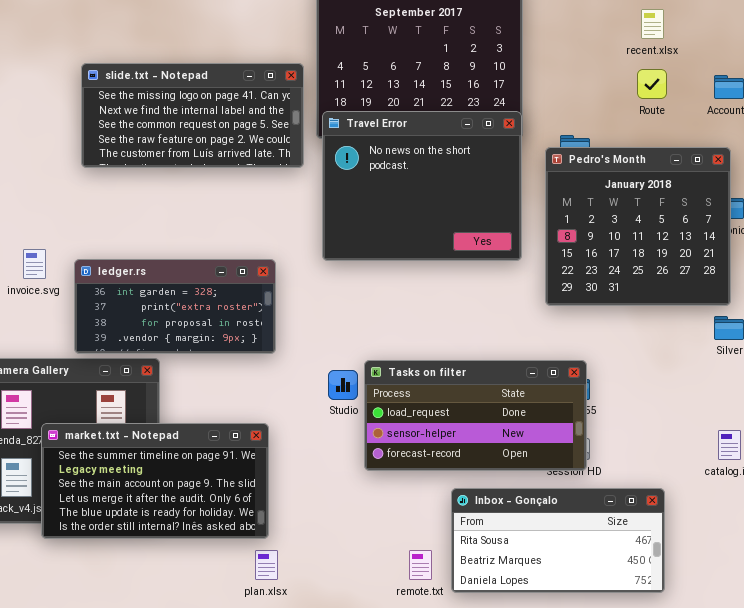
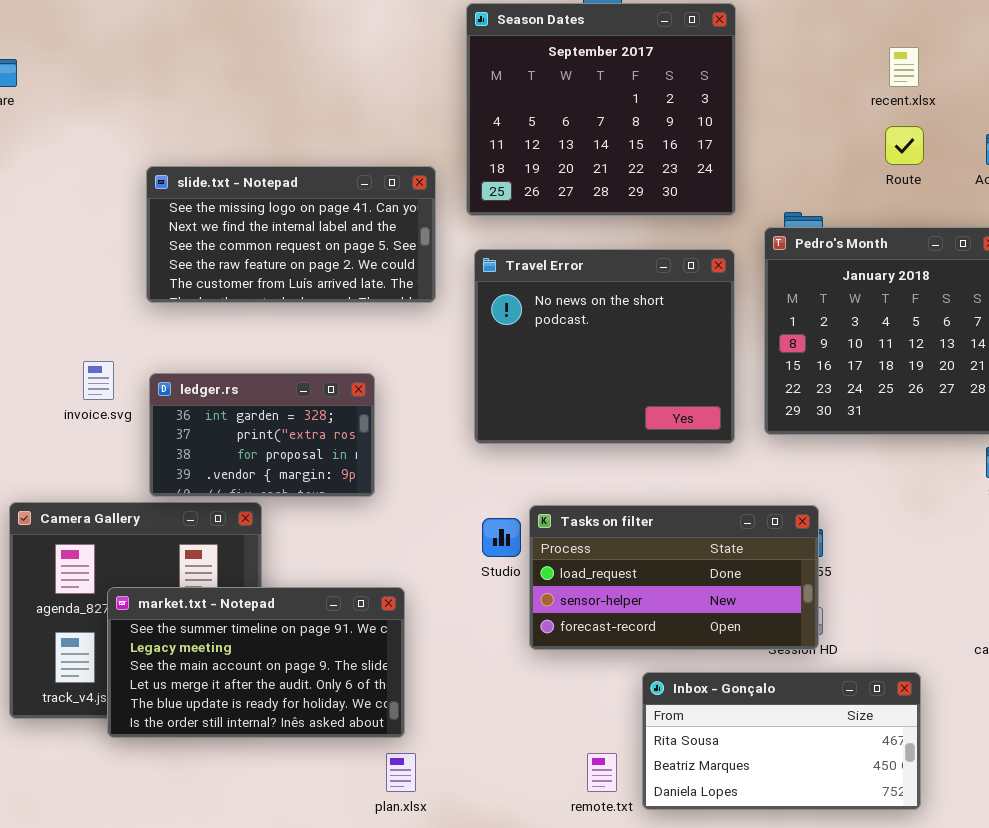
slide.txt - Notepad: [81,63,304,168] -> [146,166,436,303], moved
Travel Error: [322,111,522,261] -> [474,249,735,444], moved
ledger.rs: [74,259,276,354] -> [149,373,375,497], resized

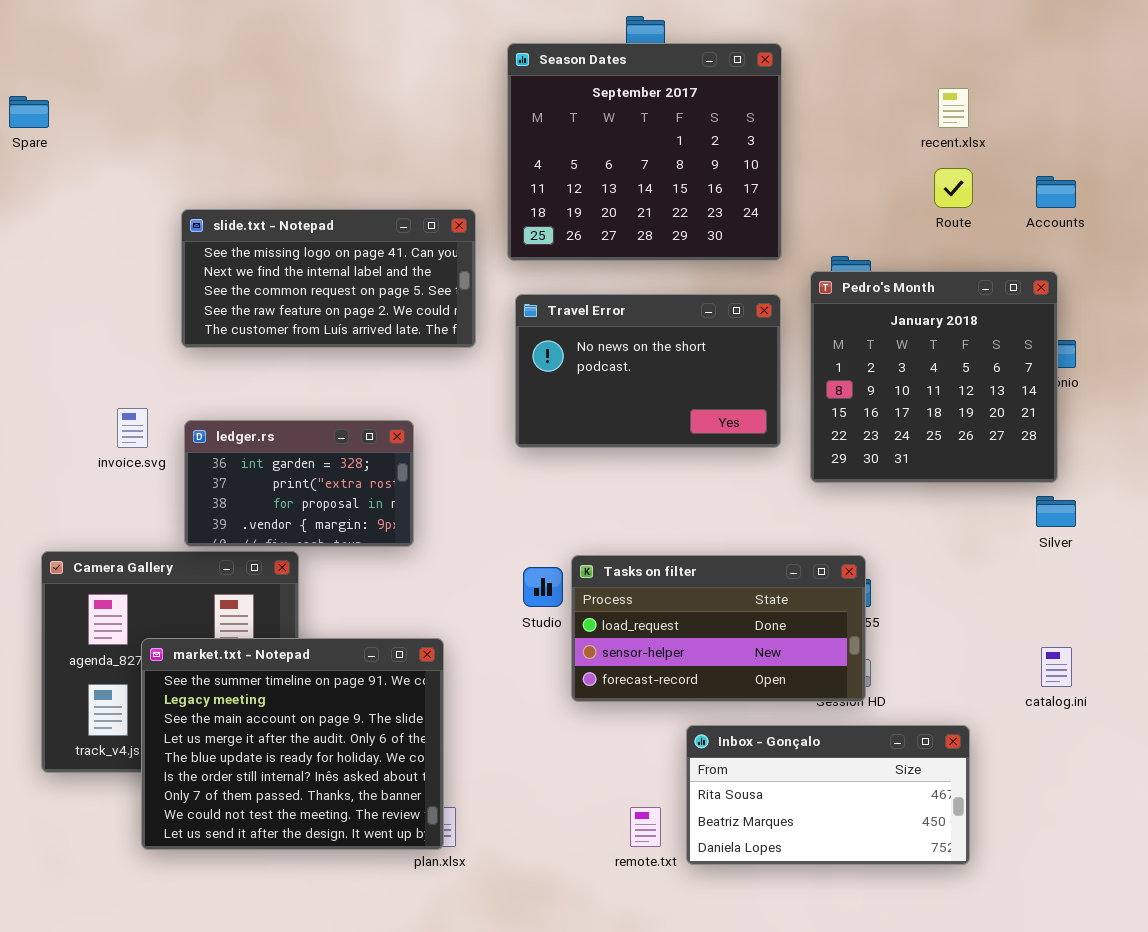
Travel Error: [474,249,735,444] -> [515,294,781,448], resized
market.txt - Notepad: [107,587,405,738] -> [141,638,444,850], resized

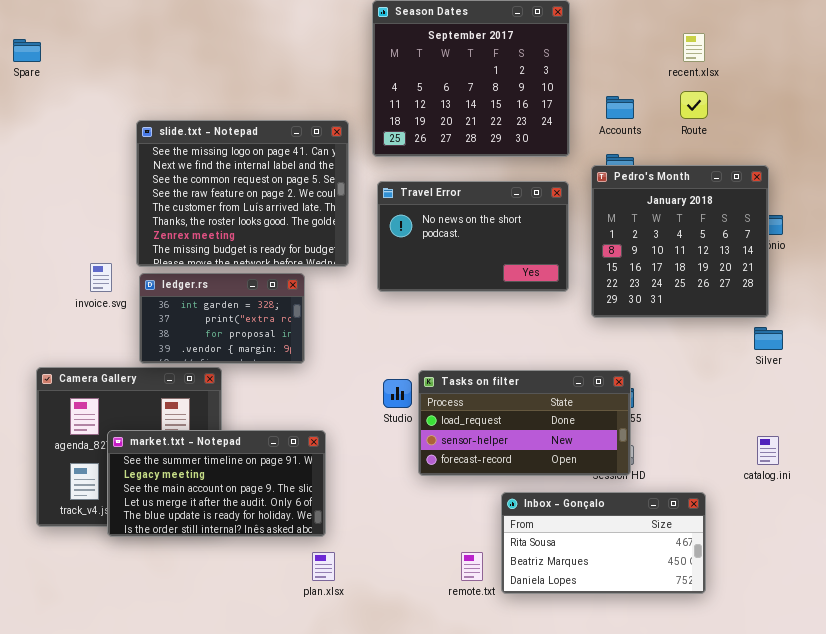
Accounts: [1036,176,1076,208] -> [606,96,634,119], moved
slide.txt - Notepad: [181,209,476,348] -> [136,120,349,267], resized
market.txt - Notepad: [141,638,444,850] -> [107,430,326,537], resized

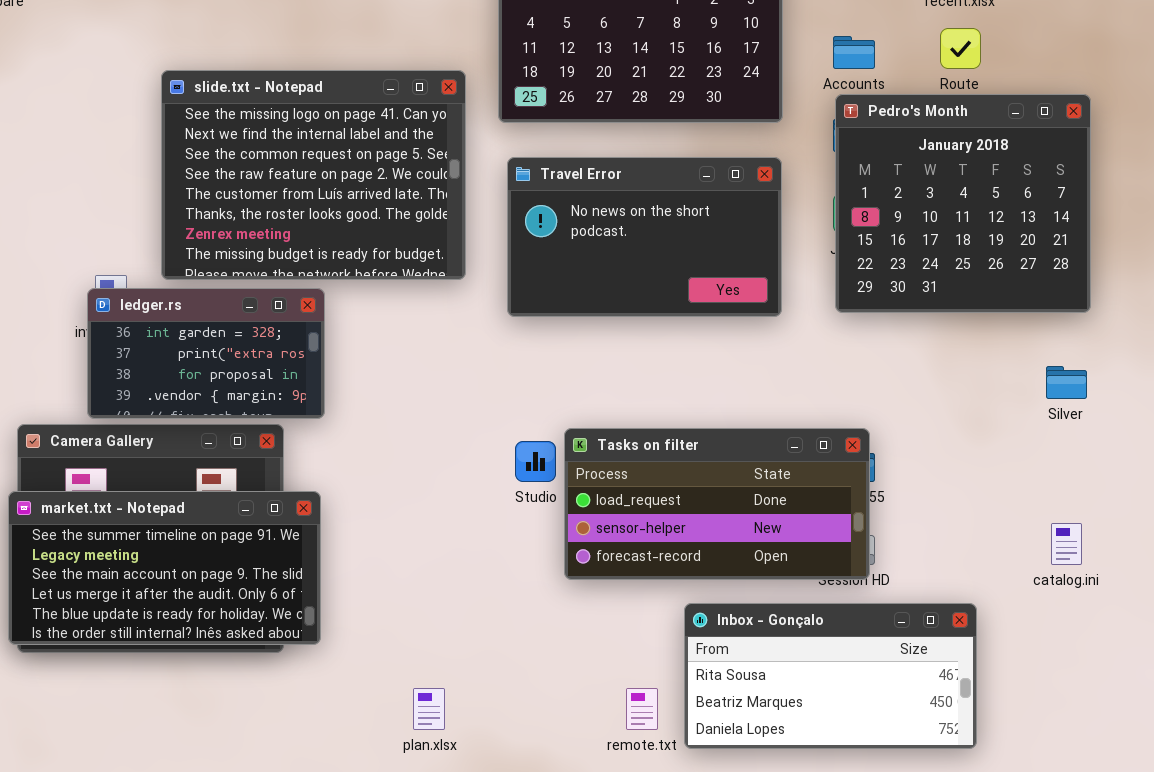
Pedro's Month: [591,165,769,318] -> [835,94,1091,313], moved
ledger.rs: [139,273,305,364] -> [87,288,325,419], moved
market.txt - Notepad: [107,430,326,537] -> [8,491,321,645], moved

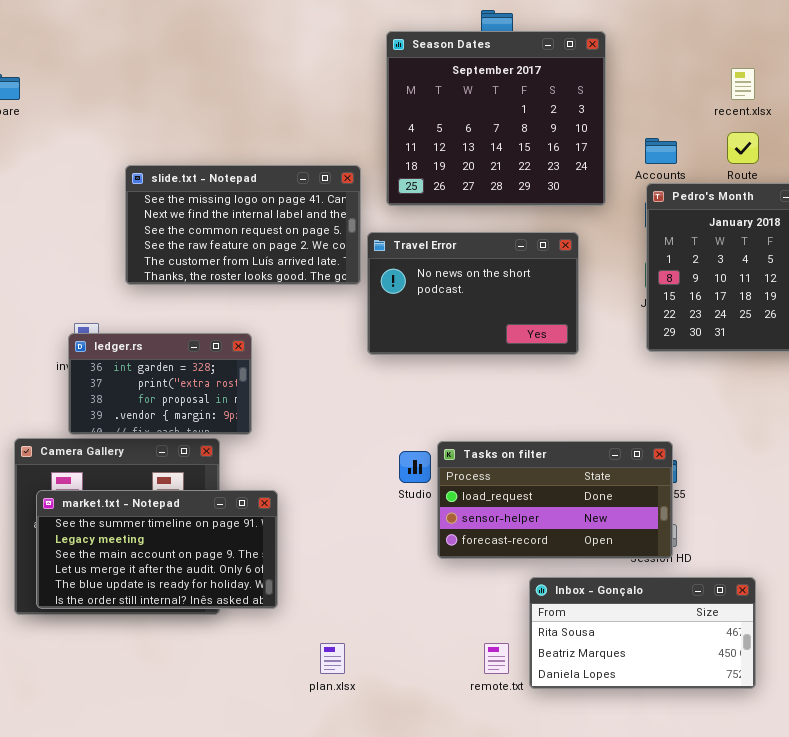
slide.txt - Notepad: [161,70,466,280] -> [125,165,361,285], resized
Travel Error: [507,157,782,317] -> [367,232,579,355], moved
market.txt - Notepad: [8,491,321,645] -> [36,490,278,609], moved

